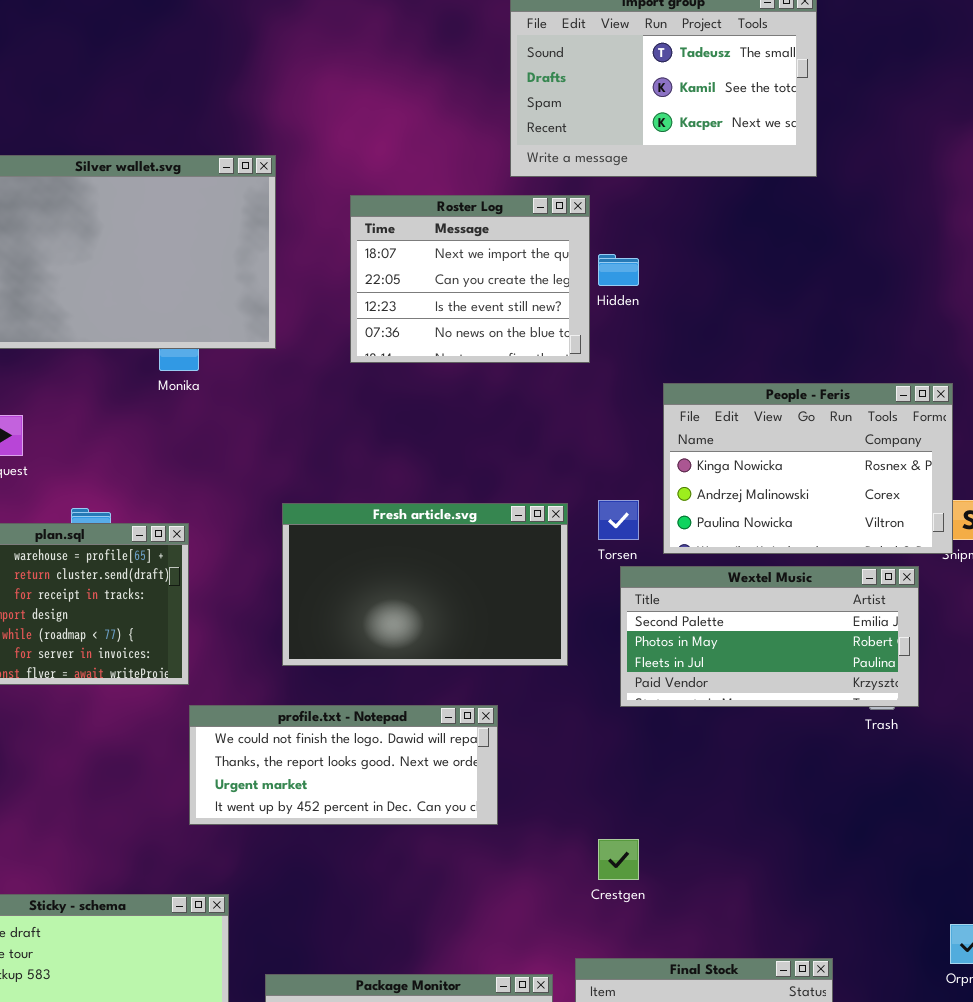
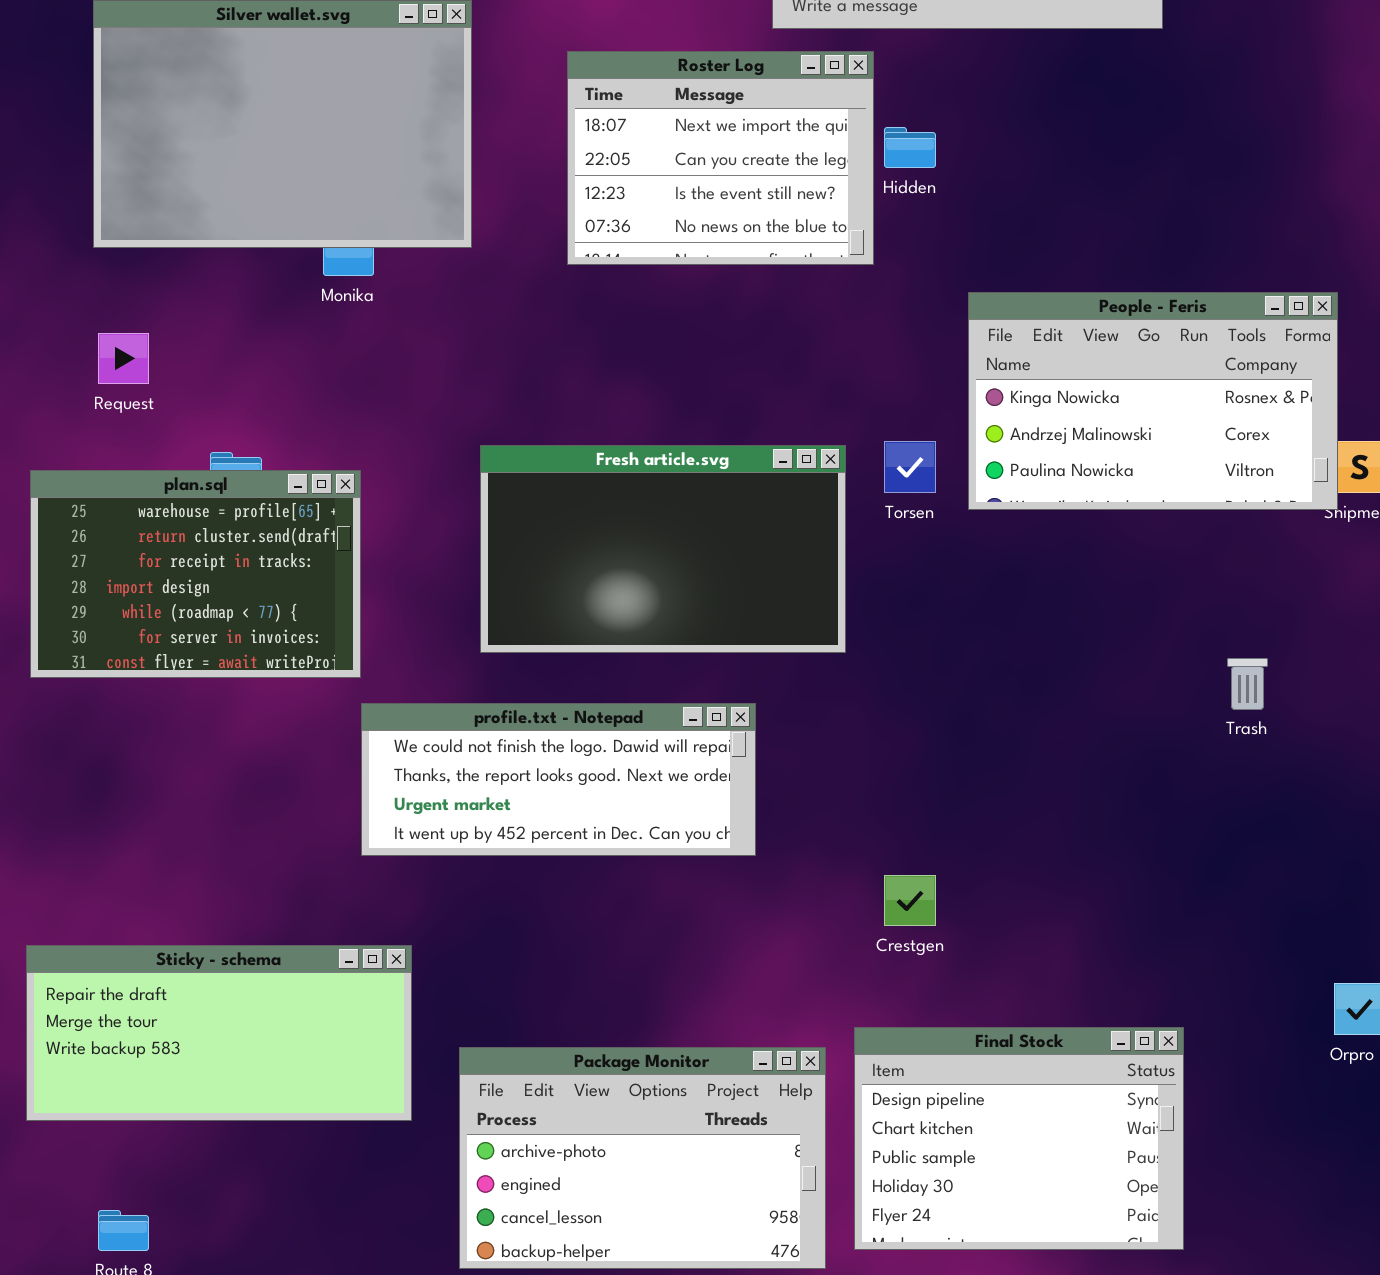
Wextel Music: [620,566,919,707] -> none, closed

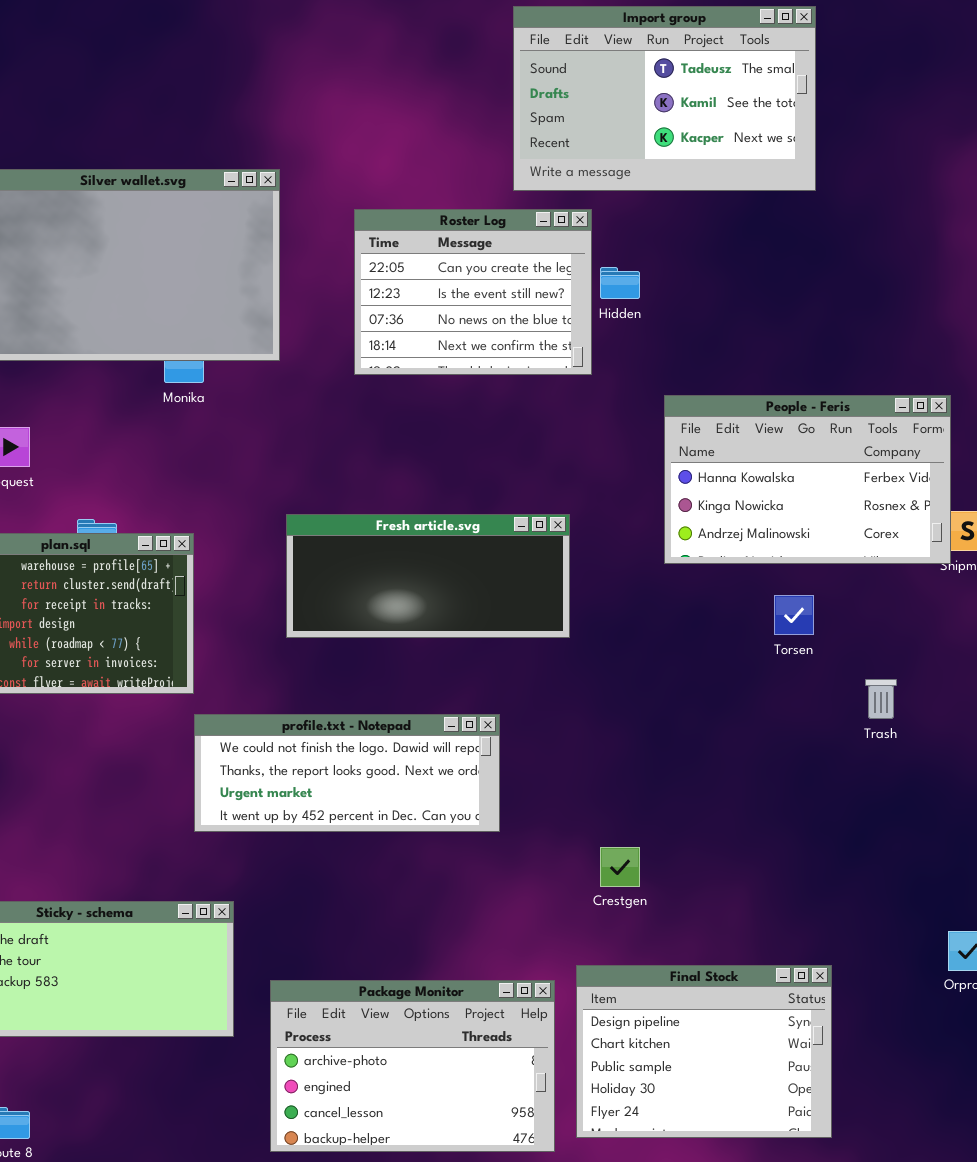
Roster Log: [567,51,874,265] -> [354,209,592,375], scrolled down 1 row
People - Feris: [968,292,1338,510] -> [664,395,951,564], scrolled up 1 row
Torsen: [884,441,936,493] -> [774,595,814,635], moved
Fresh article.svg: [480,445,846,653] -> [286,514,570,638], resized

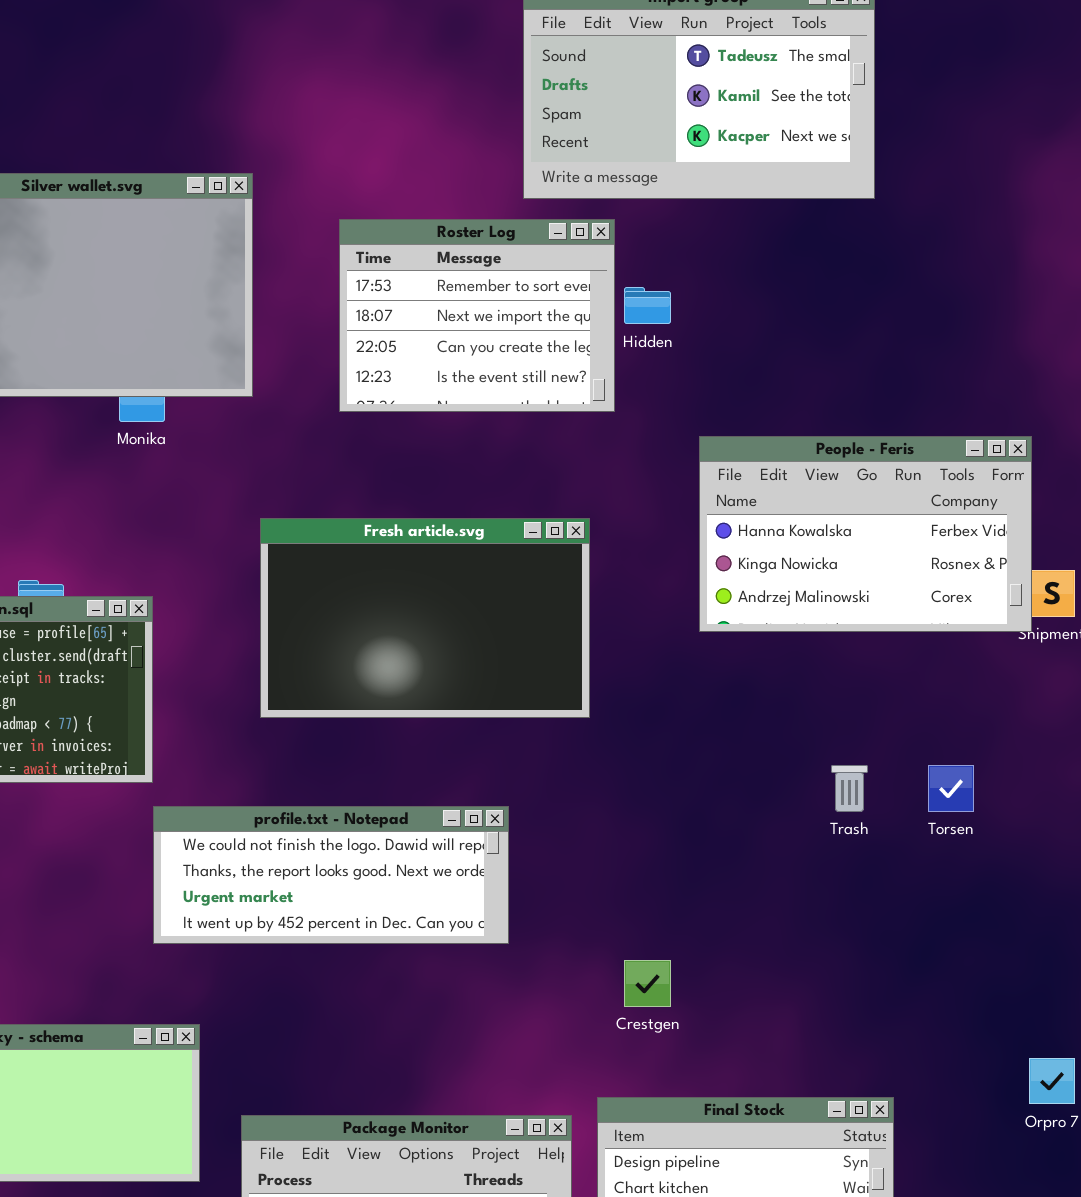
Roster Log: [354,209,592,375] -> [339,219,615,412], scrolled up 2 rows
Fresh article.svg: [286,514,570,638] -> [260,518,590,718], resized
Torsen: [774,595,814,635] -> [928,765,974,812], moved
Trash: [865,679,897,719] -> [831,765,868,812], moved

